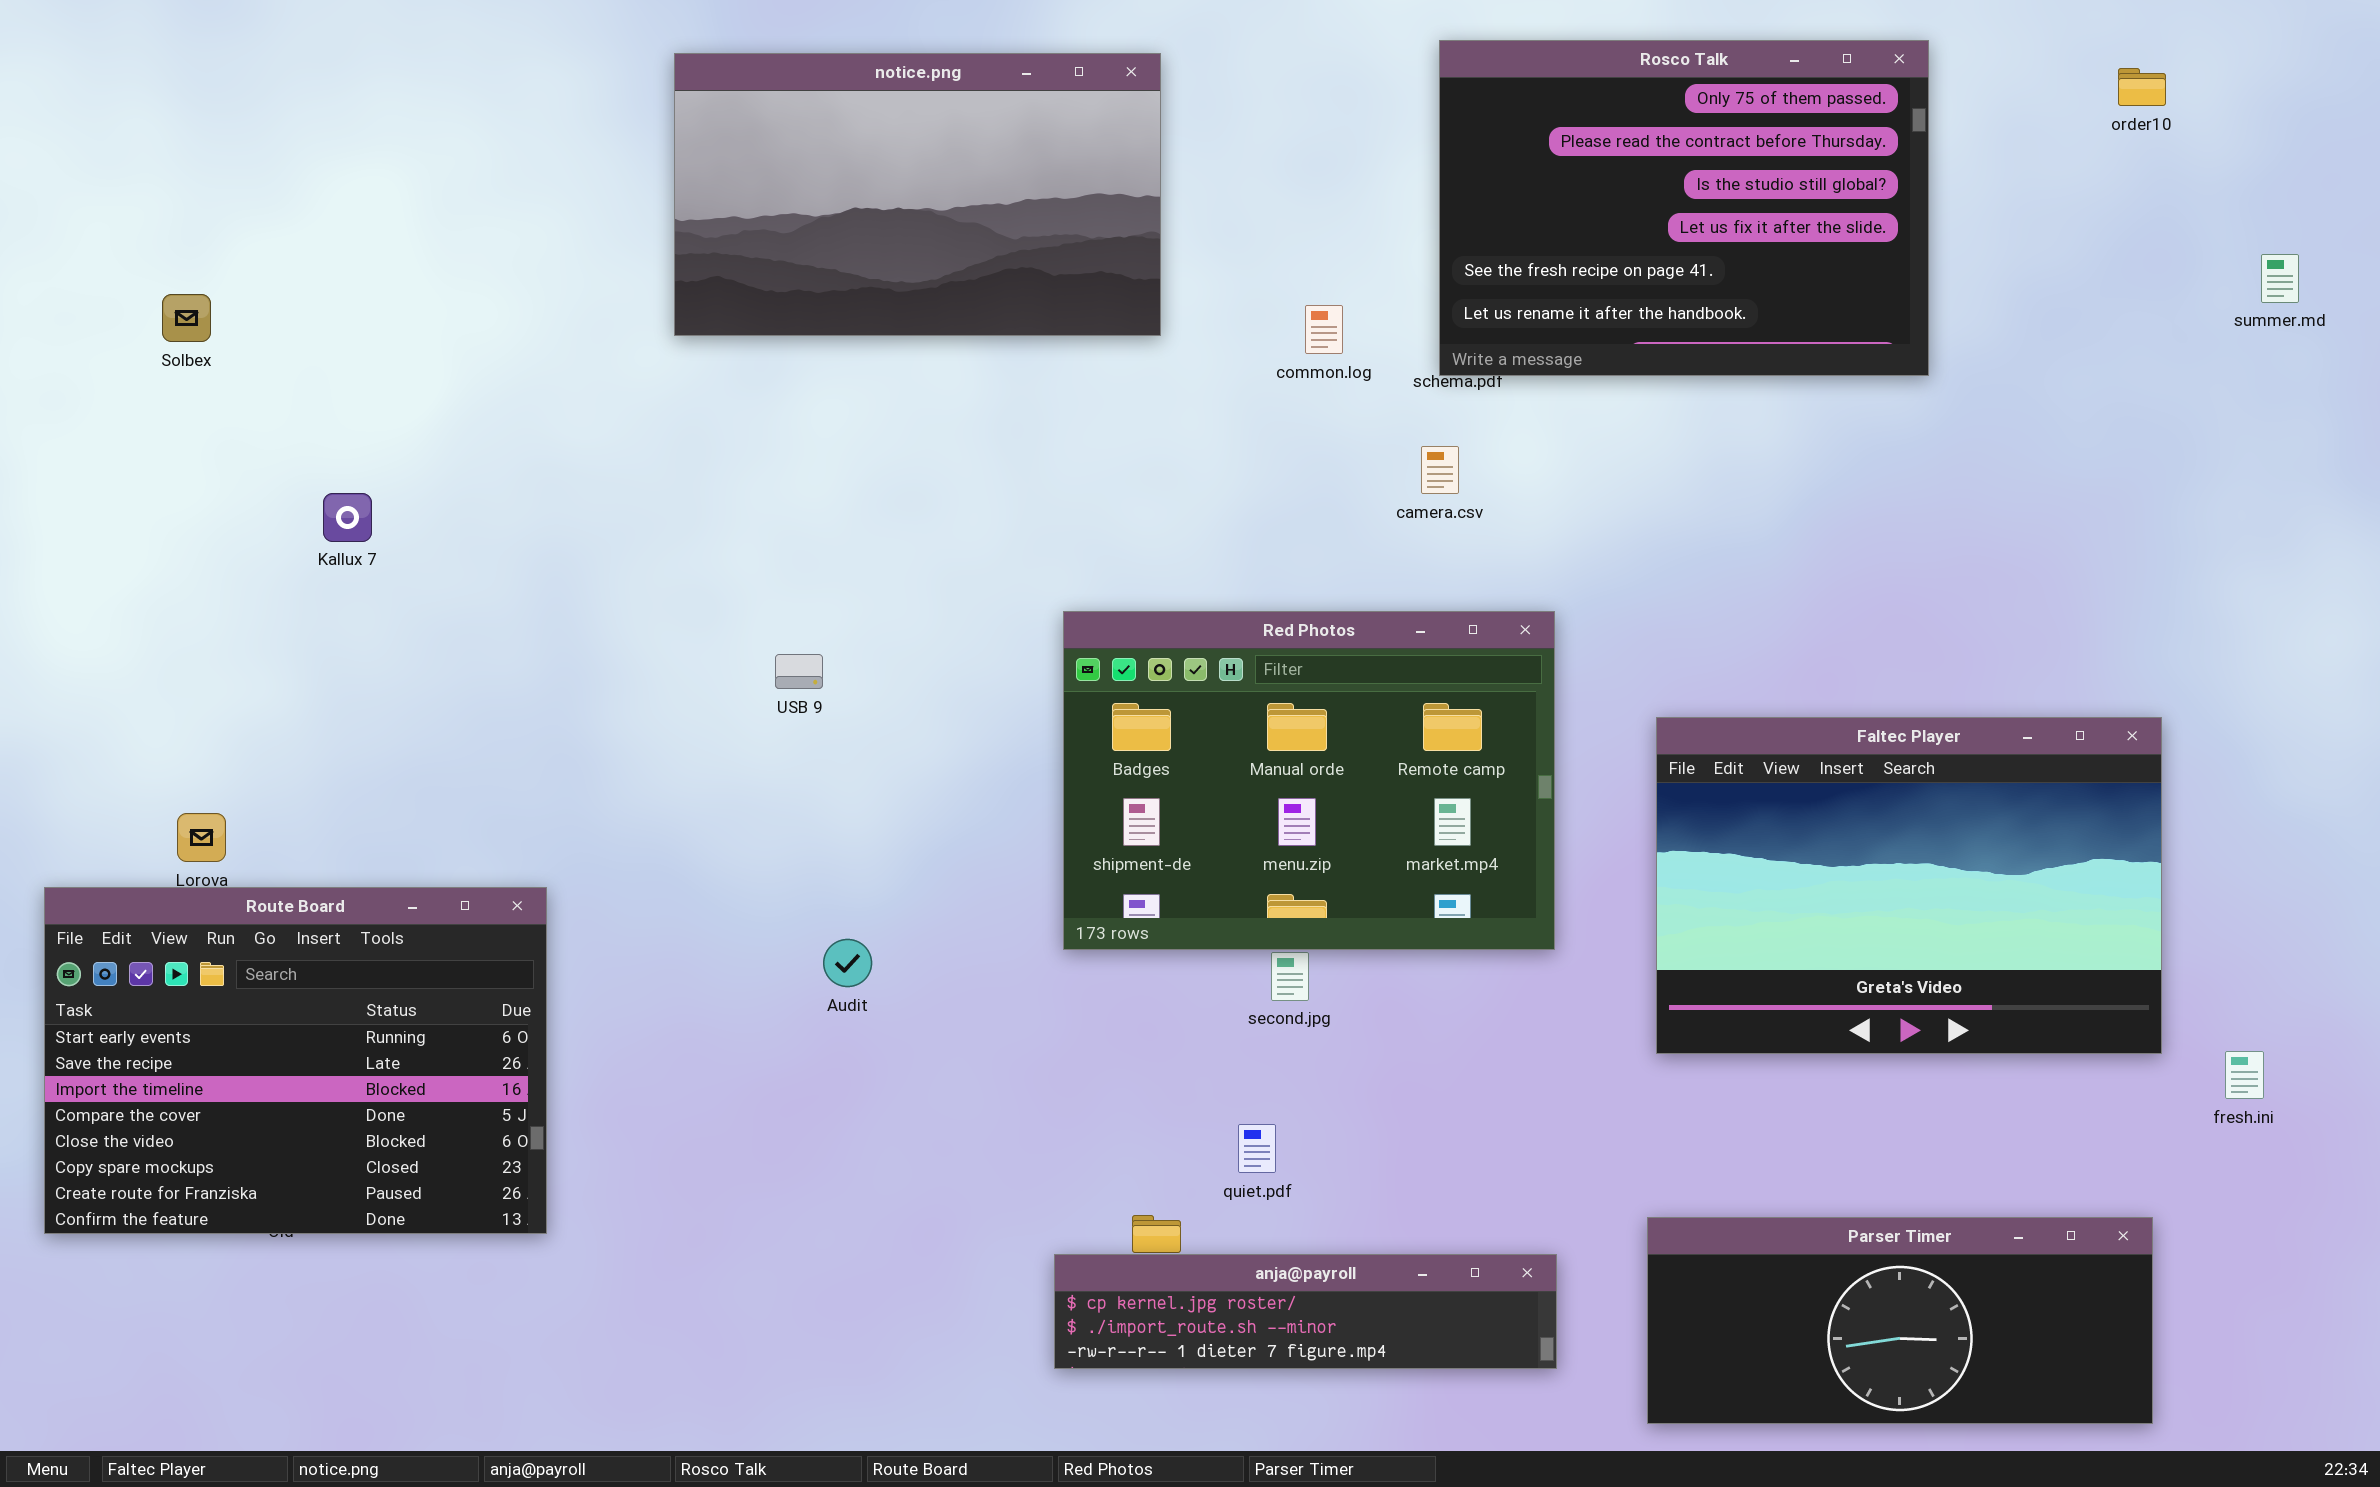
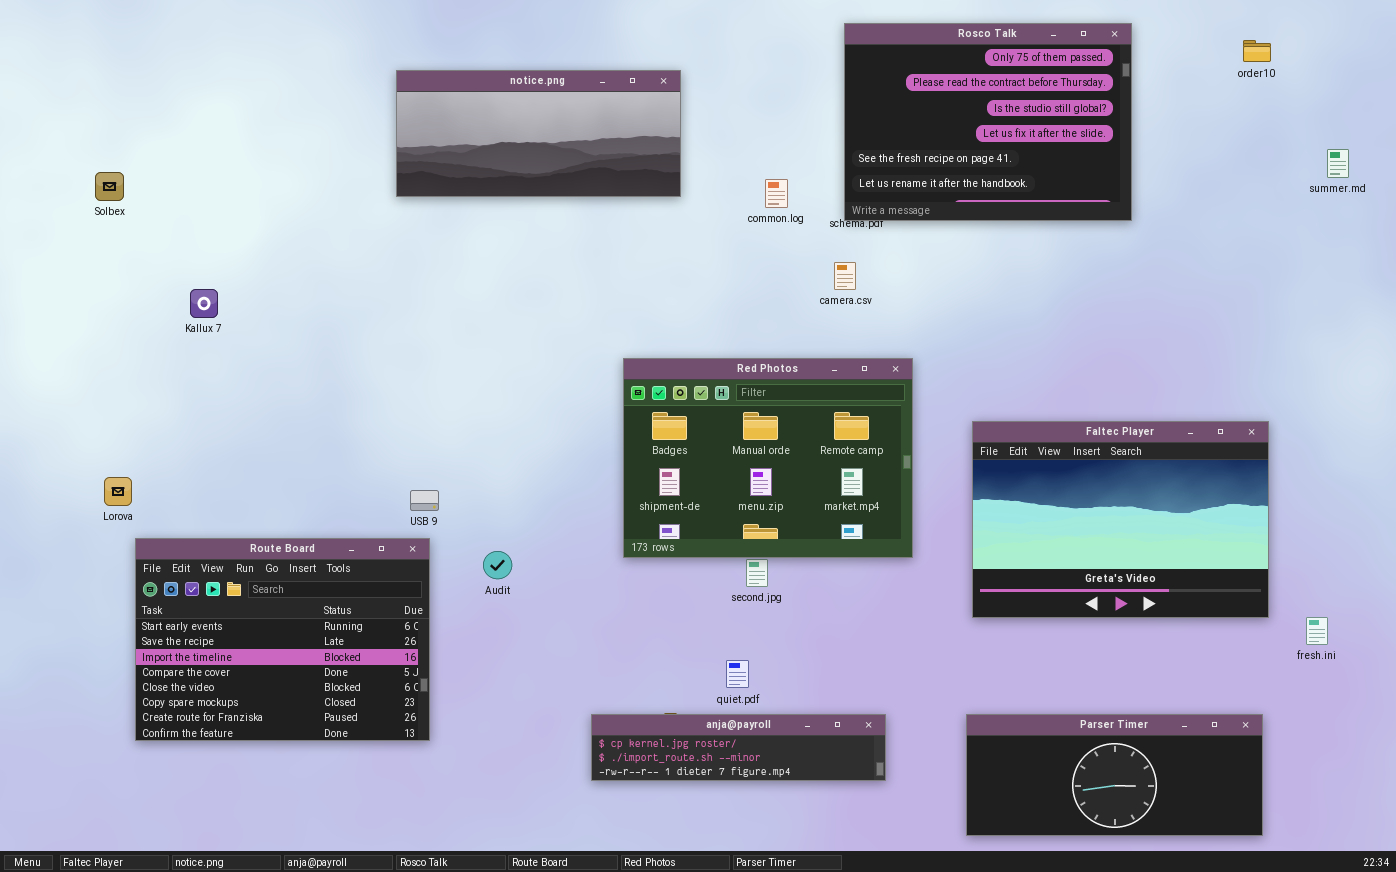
notice.png: [674,53,1161,336] -> [396,70,681,197], resized
USB 9: [775,654,823,689] -> [410,490,439,511], moved
Route Board: [44,887,547,1234] -> [135,538,430,741], moved
anja@payroll: [1054,1254,1557,1369] -> [591,714,886,781], moved

